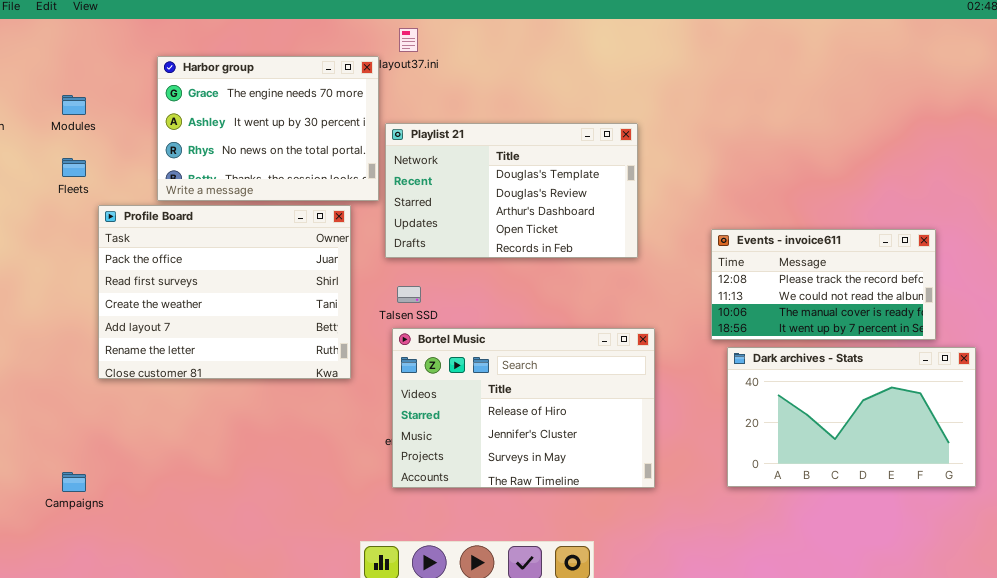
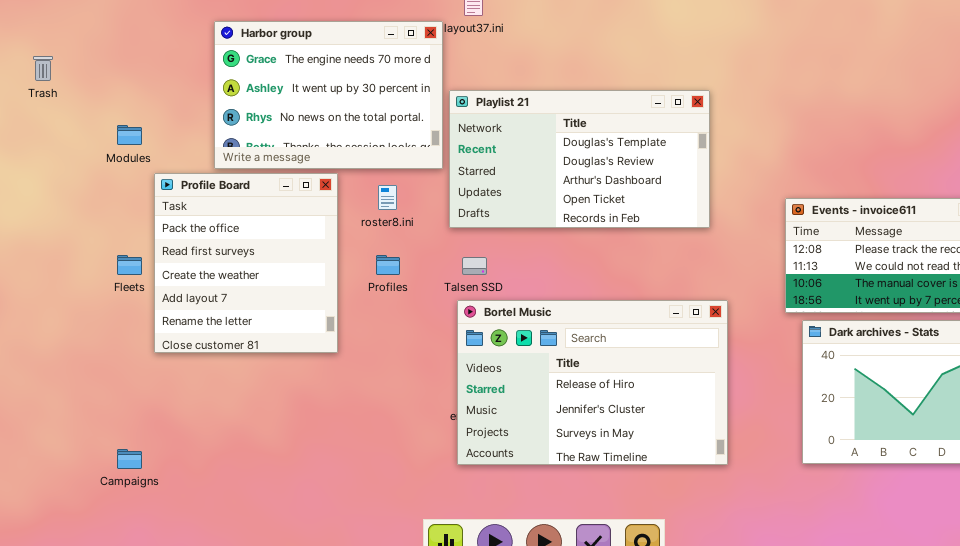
Modules: [62,95,86,115] -> [117,125,142,145], moved
Fleets: [62,158,86,177] -> [117,255,142,275], moved
Profile Board: [98,205,351,379] -> [154,173,338,353], resized

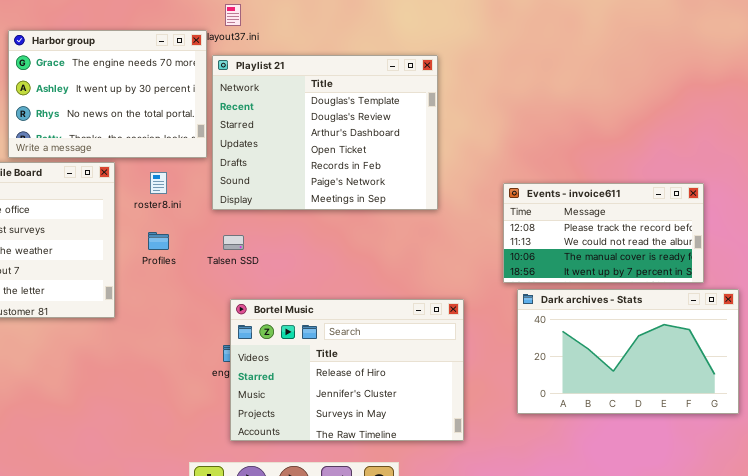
Playlist 21: [449,90,710,228] -> [212,55,438,210], resized
Bortel Music: [457,300,728,465] -> [230,299,464,441], moved

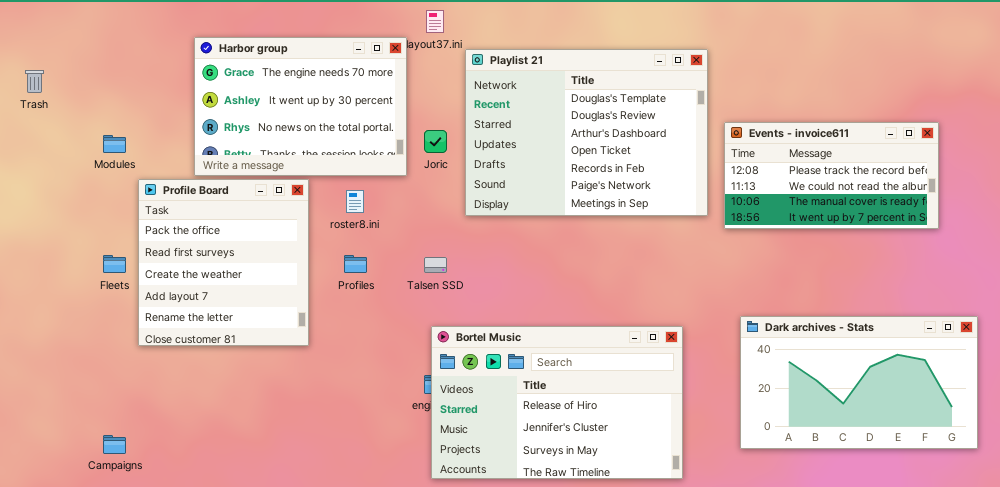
Playlist 21: [212,55,438,210] -> [465,49,708,216], moved
Events - invoice611: [503,183,704,283] -> [724,122,939,229], moved

